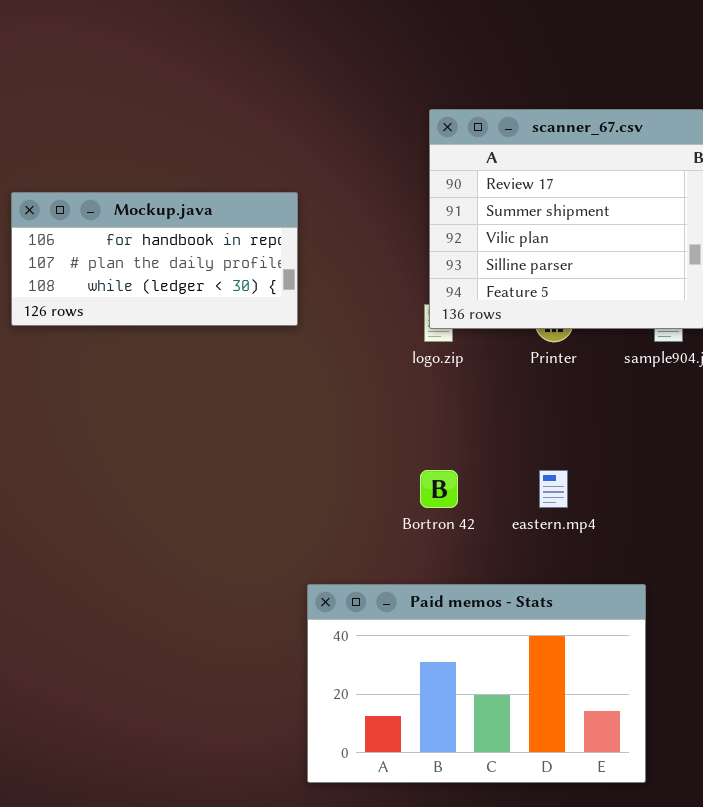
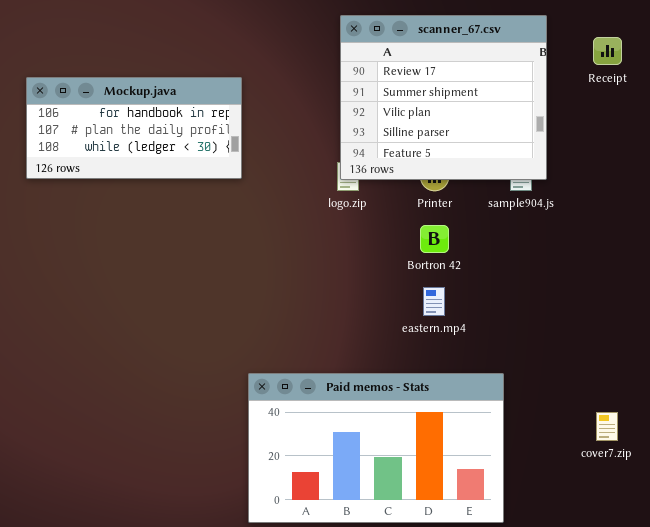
Bortron 42: [420,470,458,508] -> [420,225,449,253], moved

